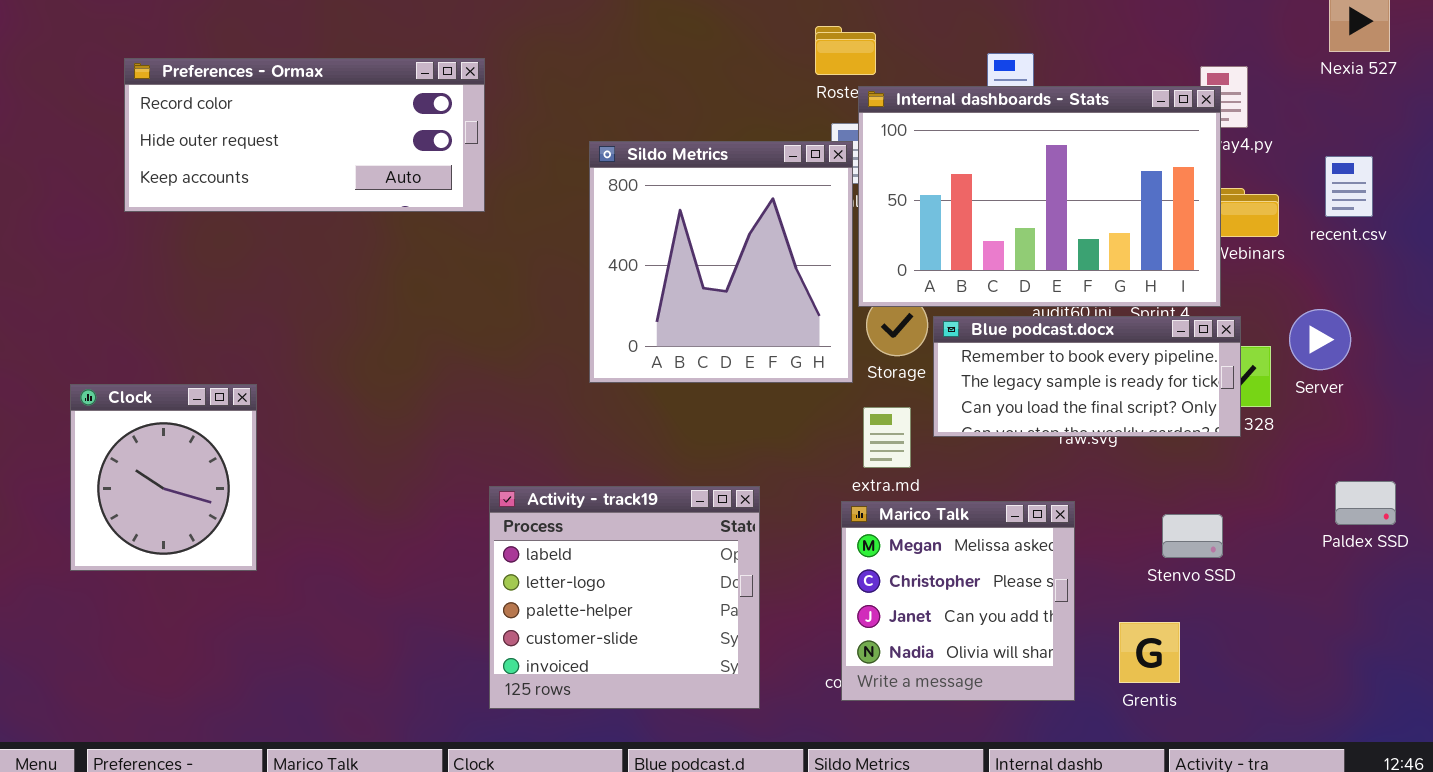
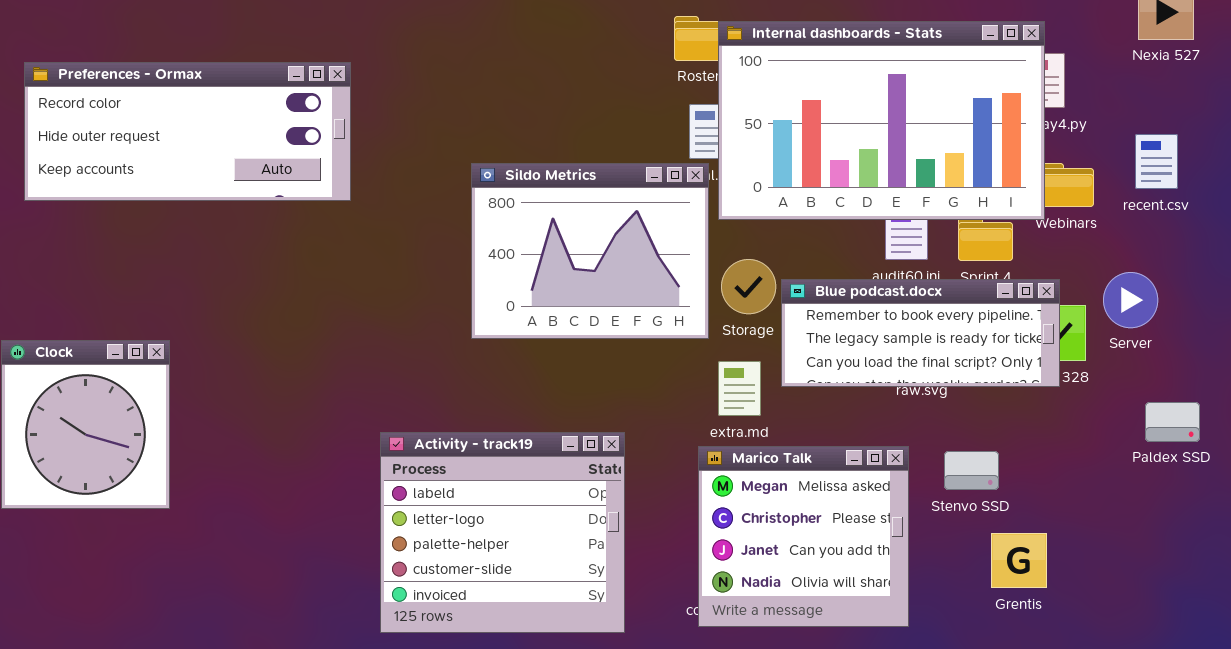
Preferences - Ormax: [124,58,485,212] -> [24,62,351,201], moved
Internal dashboards - Stats: [858,86,1221,307] -> [718,21,1045,220], moved
Sildo Metrics: [589,141,853,383] -> [471,163,709,339], resized
Paldex SSD: [1335,481,1396,525] -> [1145,402,1200,442], moved
Stenvo SSD: [1162,514,1223,558] -> [944,451,999,490], moved
Grentis: [1119,622,1180,683] -> [991,533,1047,588], moved

